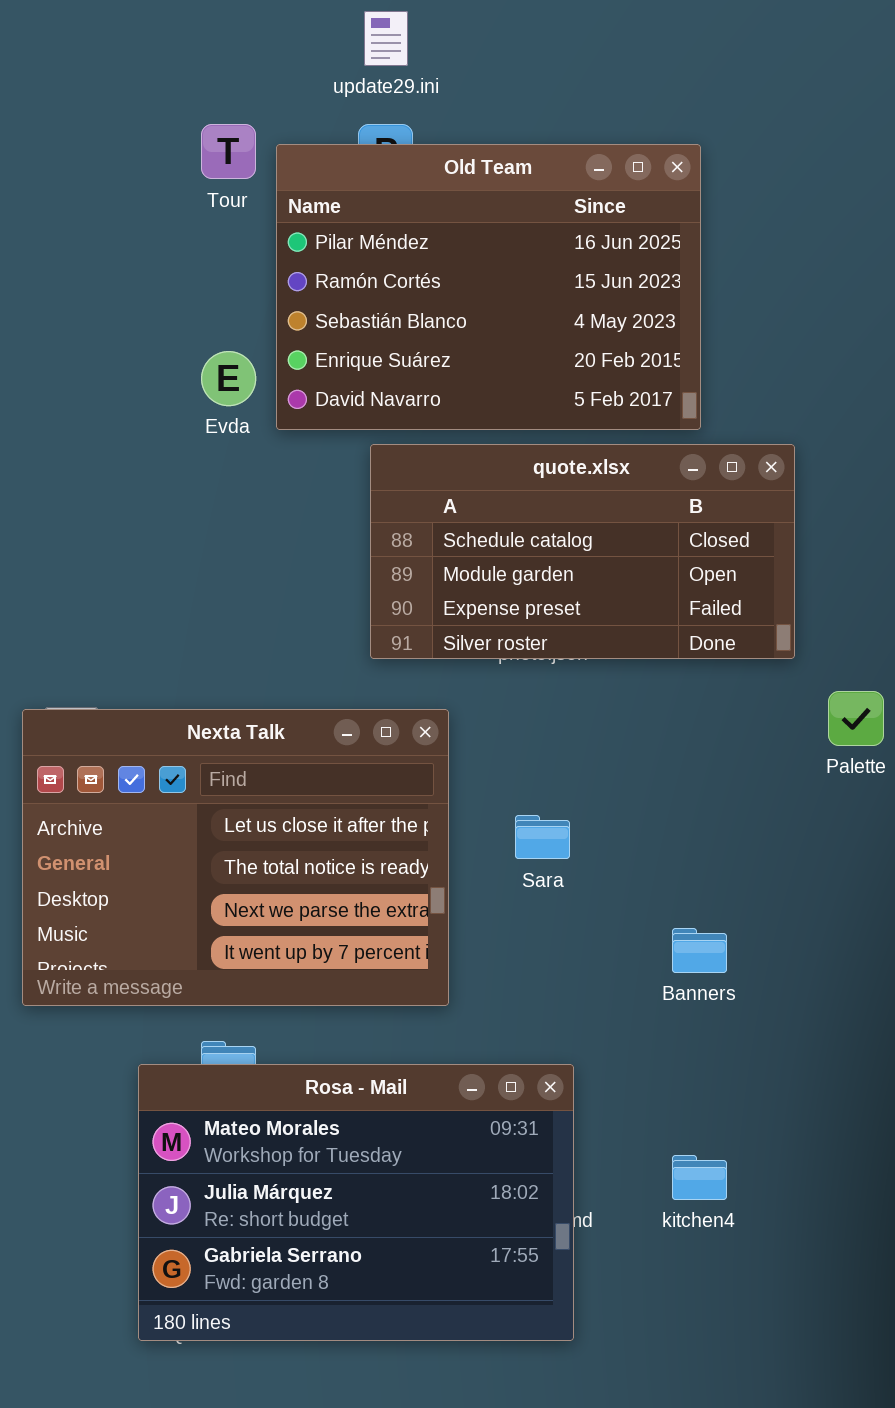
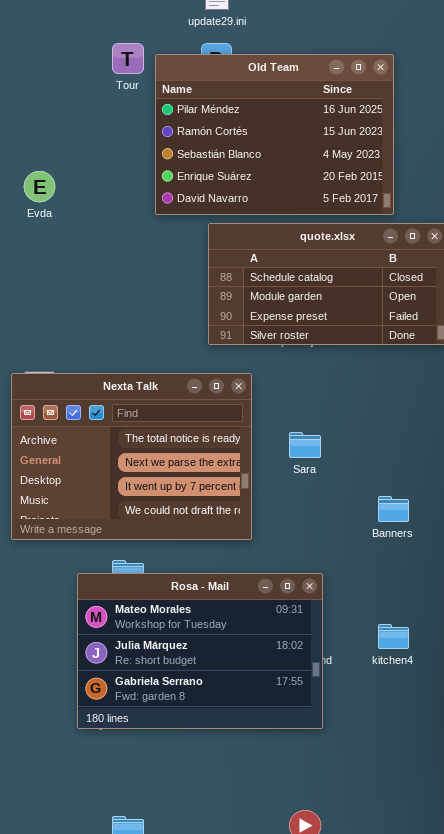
Evda: [201,351,256,406] -> [24,171,55,202], moved
Nexta Talk: [22,709,449,1006] -> [11,373,252,540], scrolled down 1 row

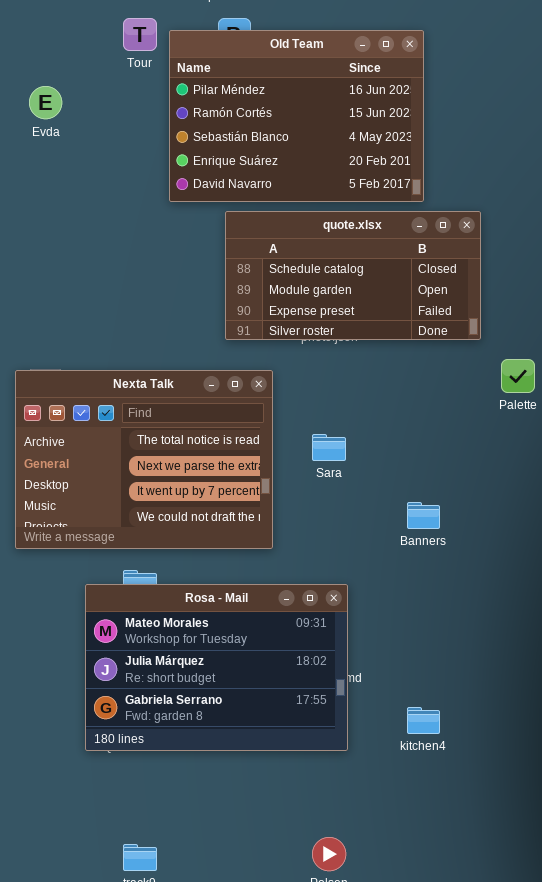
Evda: [24,171,55,202] -> [29,86,62,119], moved
kitchen4: [378,624,409,649] -> [407,707,440,734], moved

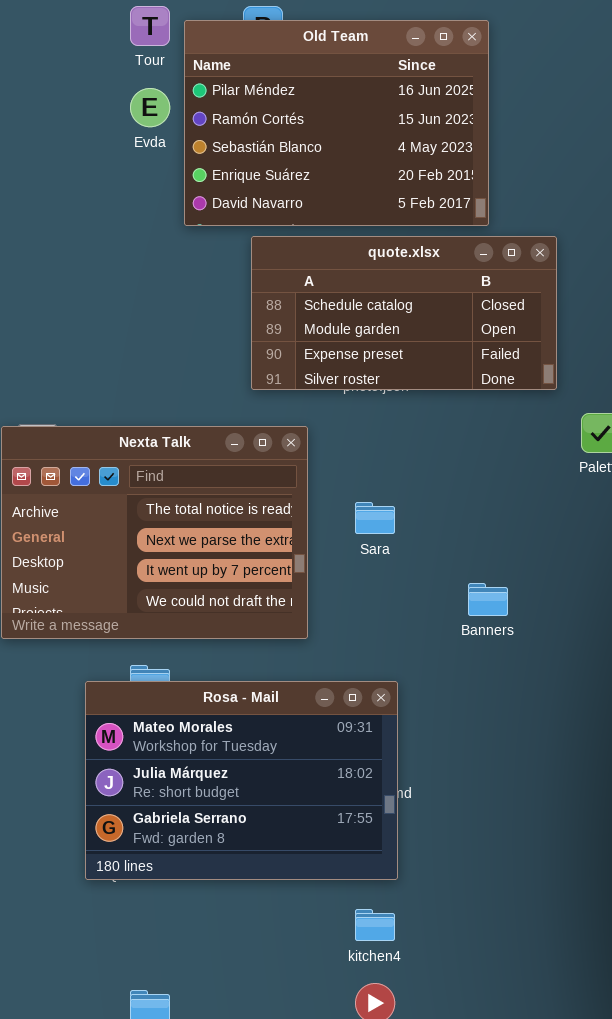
Evda: [29,86,62,119] -> [130,88,170,127], moved
kitchen4: [407,707,440,734] -> [355,909,395,941], moved

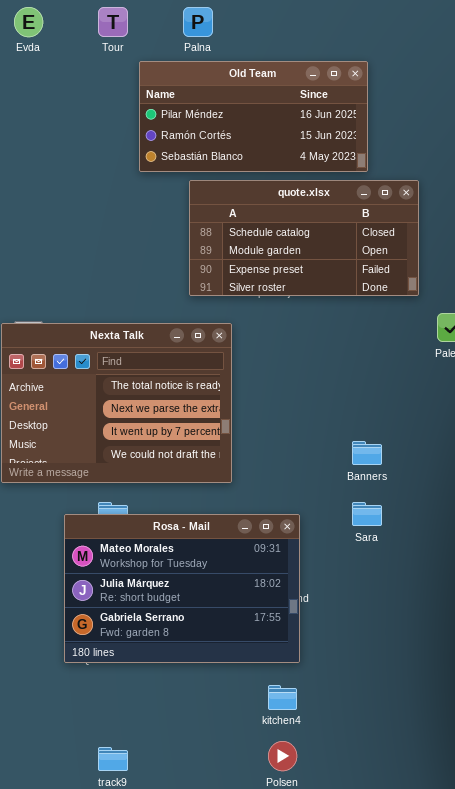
Old Team: [184,20,489,226] -> [139,61,368,172], resized
Evda: [130,88,170,127] -> [14,7,43,37], moved
Sara: [355,502,395,534] -> [352,502,382,526], moved

